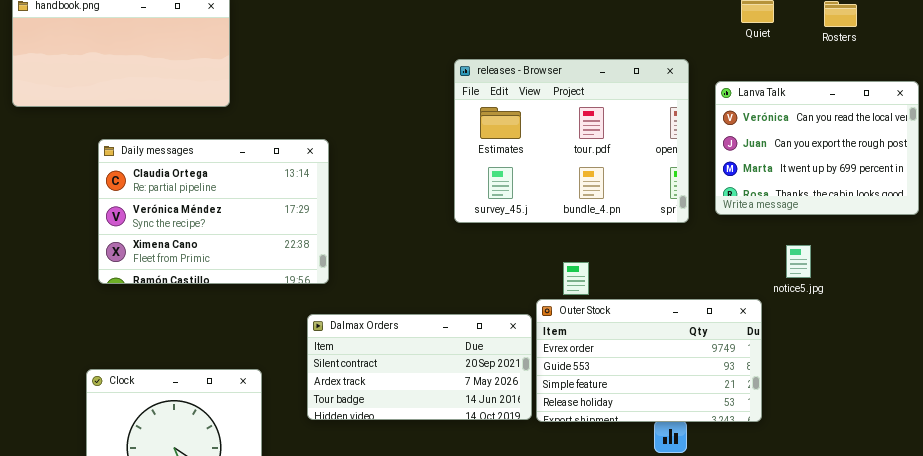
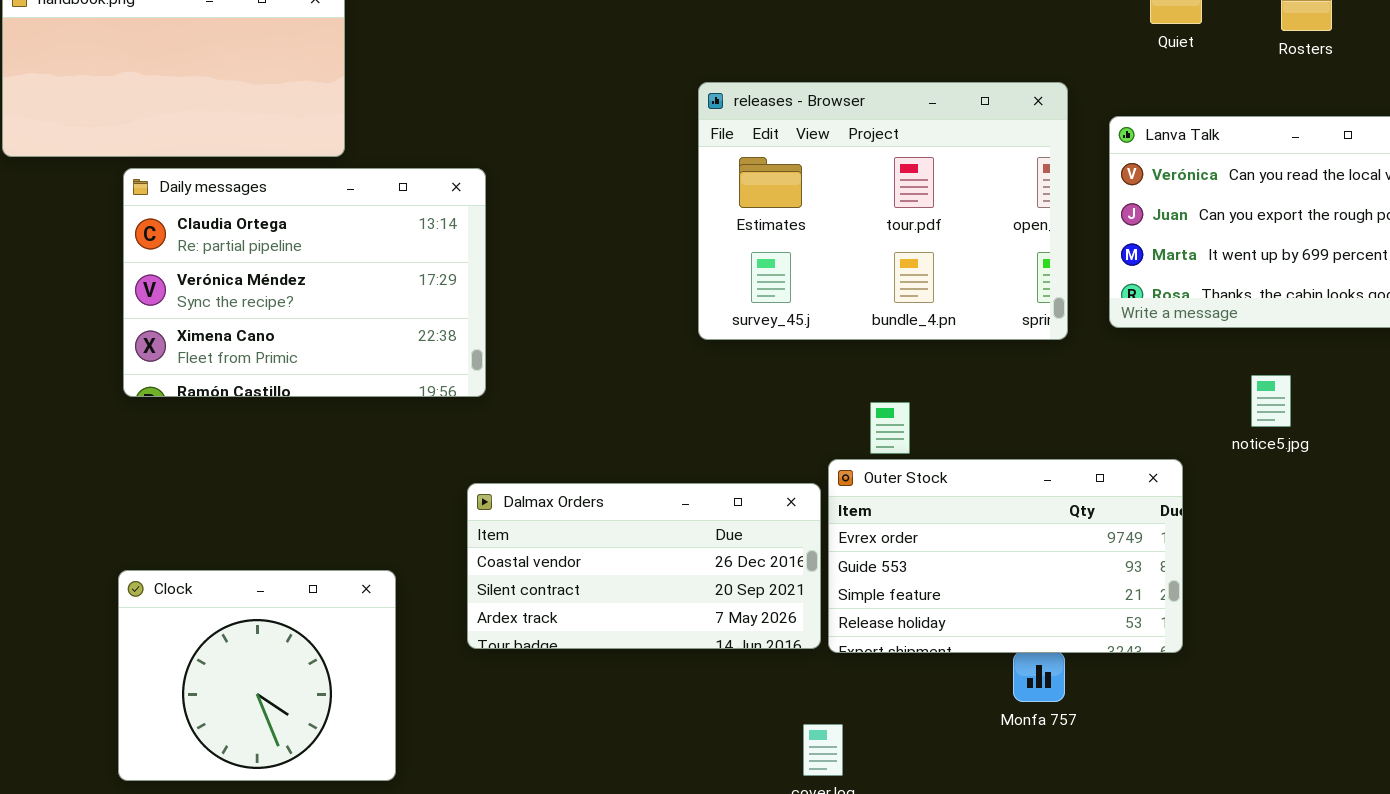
Daily messages: [98,139,329,284] -> [123,168,486,397], moved
notice5.jpg: [786,245,811,278] -> [1251,375,1291,427], moved
Dalmax Orders: [307,314,532,420] -> [467,483,821,649], scrolled up 1 row

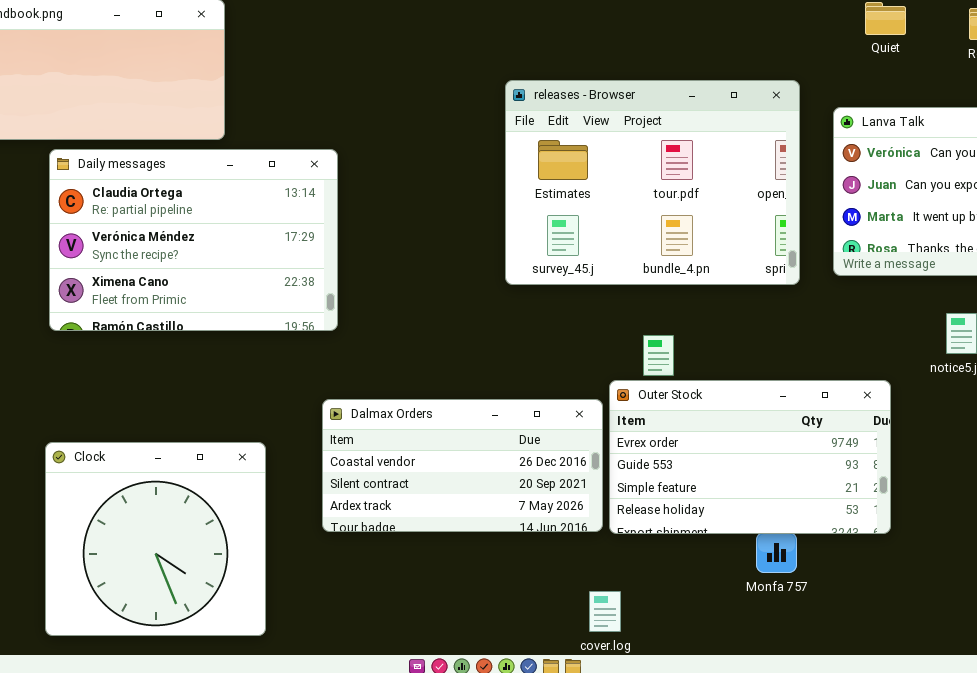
Clock: [118,570,396,781] -> [45,442,266,636], resized

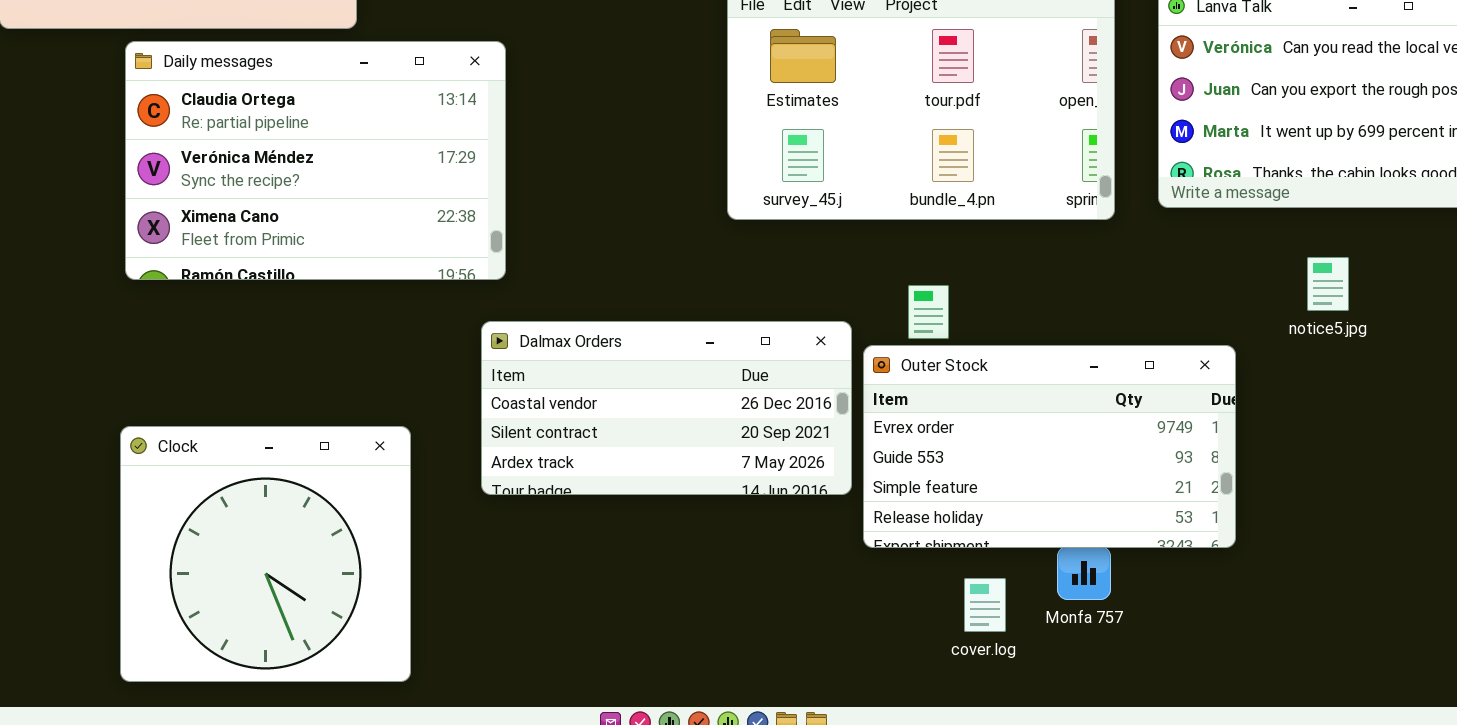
Dalmax Orders: [322,399,603,532] -> [481,321,852,495], moved
cover.log: [589,591,621,632] -> [964,578,1006,632], moved

